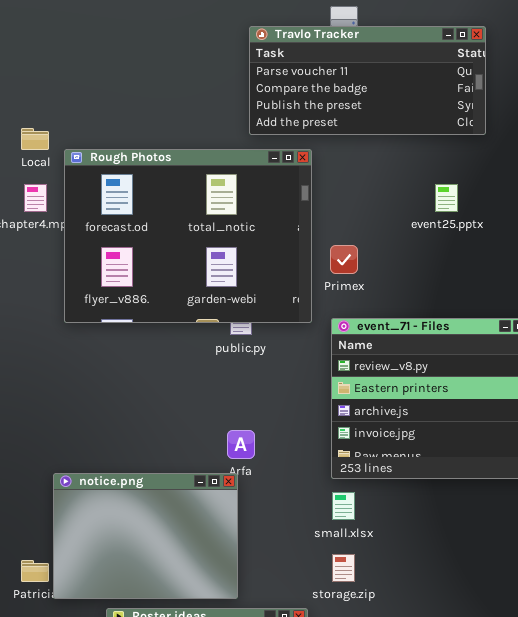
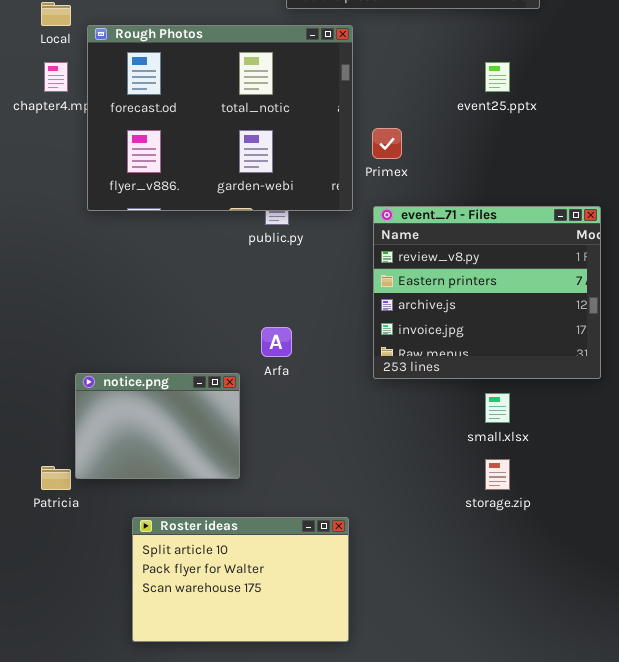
notice.png: [53,473,238,599] -> [75,373,240,479], resized
small.xlsx: [332,492,355,520] -> [485,393,510,423], moved
storage.zip: [332,554,355,582] -> [485,459,510,490], moved

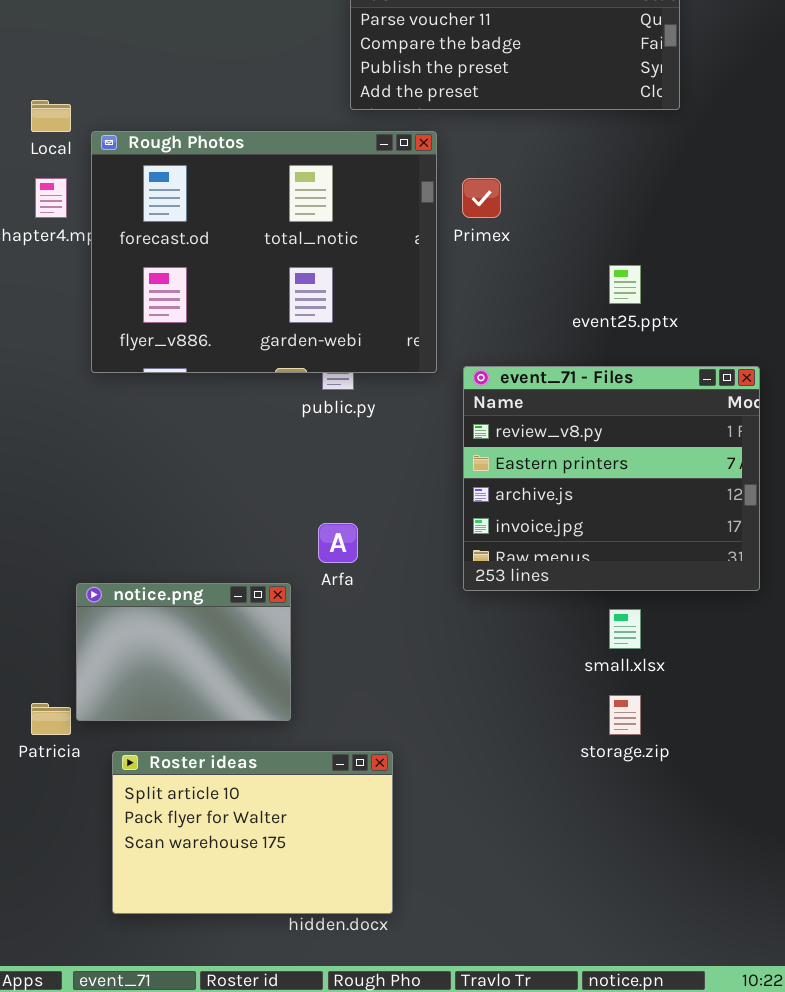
event25.pptx: [485,62,510,92] -> [609,265,641,304], moved
Primex: [372,128,402,159] -> [462,178,501,218], moved
Roster ideas: [132,517,349,642] -> [112,751,393,914], moved

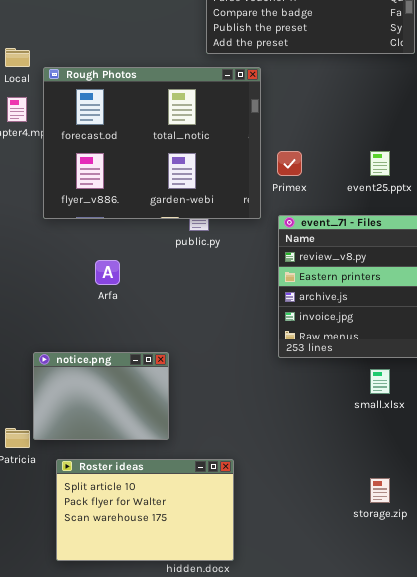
Primex: [462,178,501,218] -> [277,151,302,176], moved
Arfa: [318,523,358,563] -> [95,260,120,285], moved
storage.zip: [609,695,641,735] -> [370,478,390,503], moved

